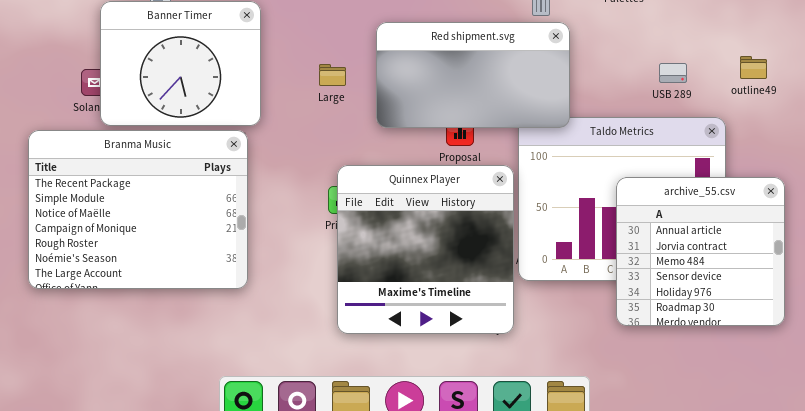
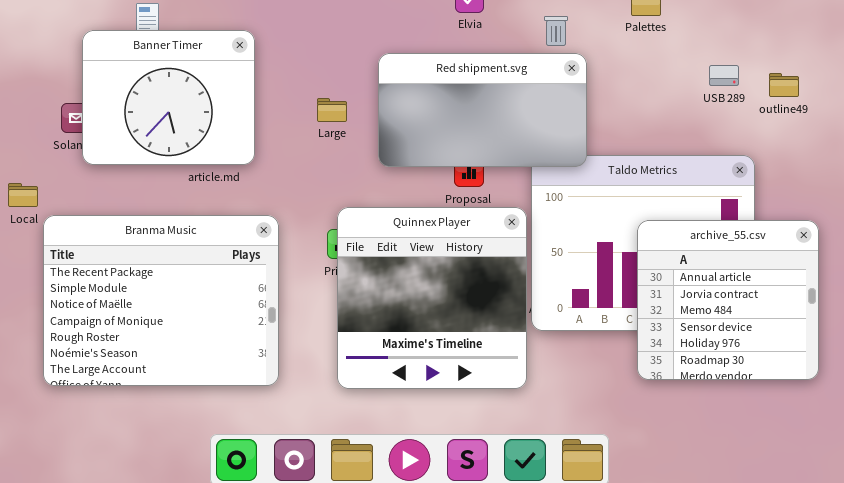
outline49: [740,56,767,79] -> [769,73,799,97], moved
USB 289: [659,63,687,83] -> [709,65,739,86], moved
Branma Music: [28,130,248,289] -> [43,215,279,386], moved

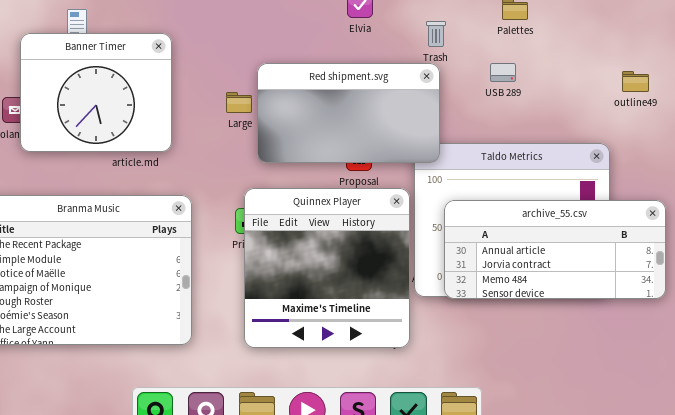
Red shipment.svg: [378,53,587,167] -> [257,63,440,163], moved
USB 289: [709,65,739,86] -> [490,63,516,82], moved
archive_55.csv: [637,220,819,380] -> [444,200,666,299], resized

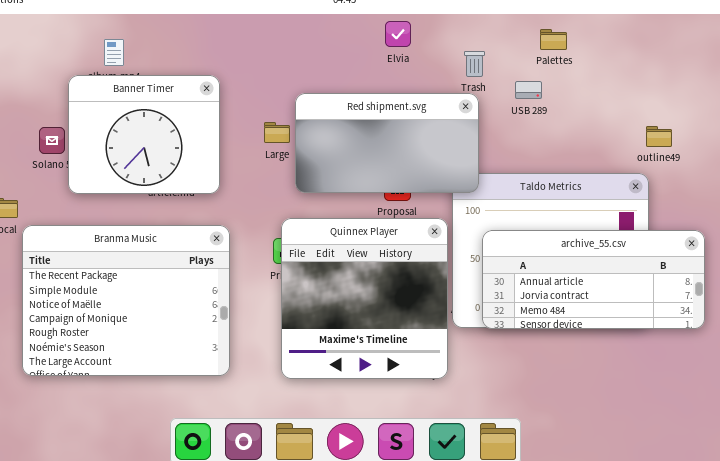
Banner Timer: [20,33,172,152] -> [68,75,220,194], moved
USB 289: [490,63,516,82] -> [515,81,542,99], moved
outline49: [622,71,649,92] -> [646,126,672,147], moved

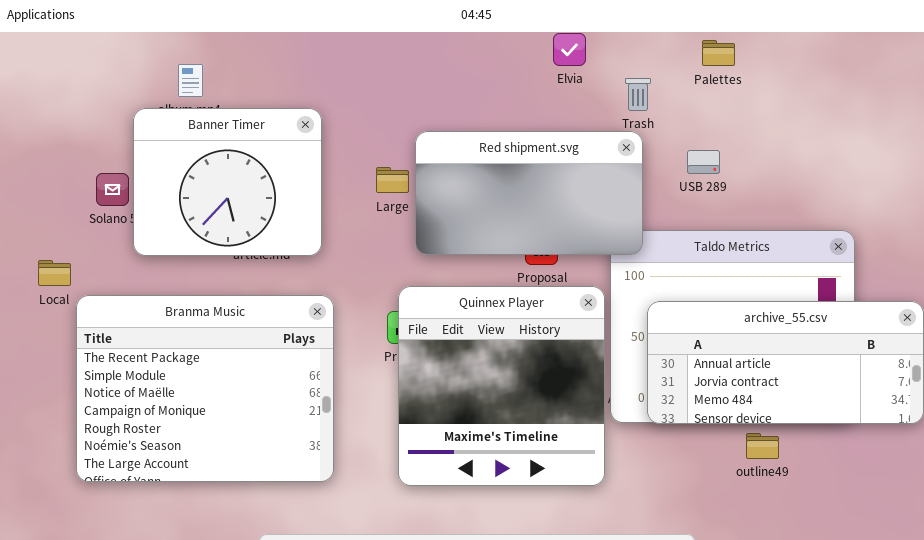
Elvia: [385,21,411,47] -> [553,33,586,66], moved
Palettes: [540,29,567,50] -> [702,40,735,66], moved
USB 289: [515,81,542,99] -> [687,150,720,174], moved
outline49: [646,126,672,147] -> [746,433,779,459], moved

